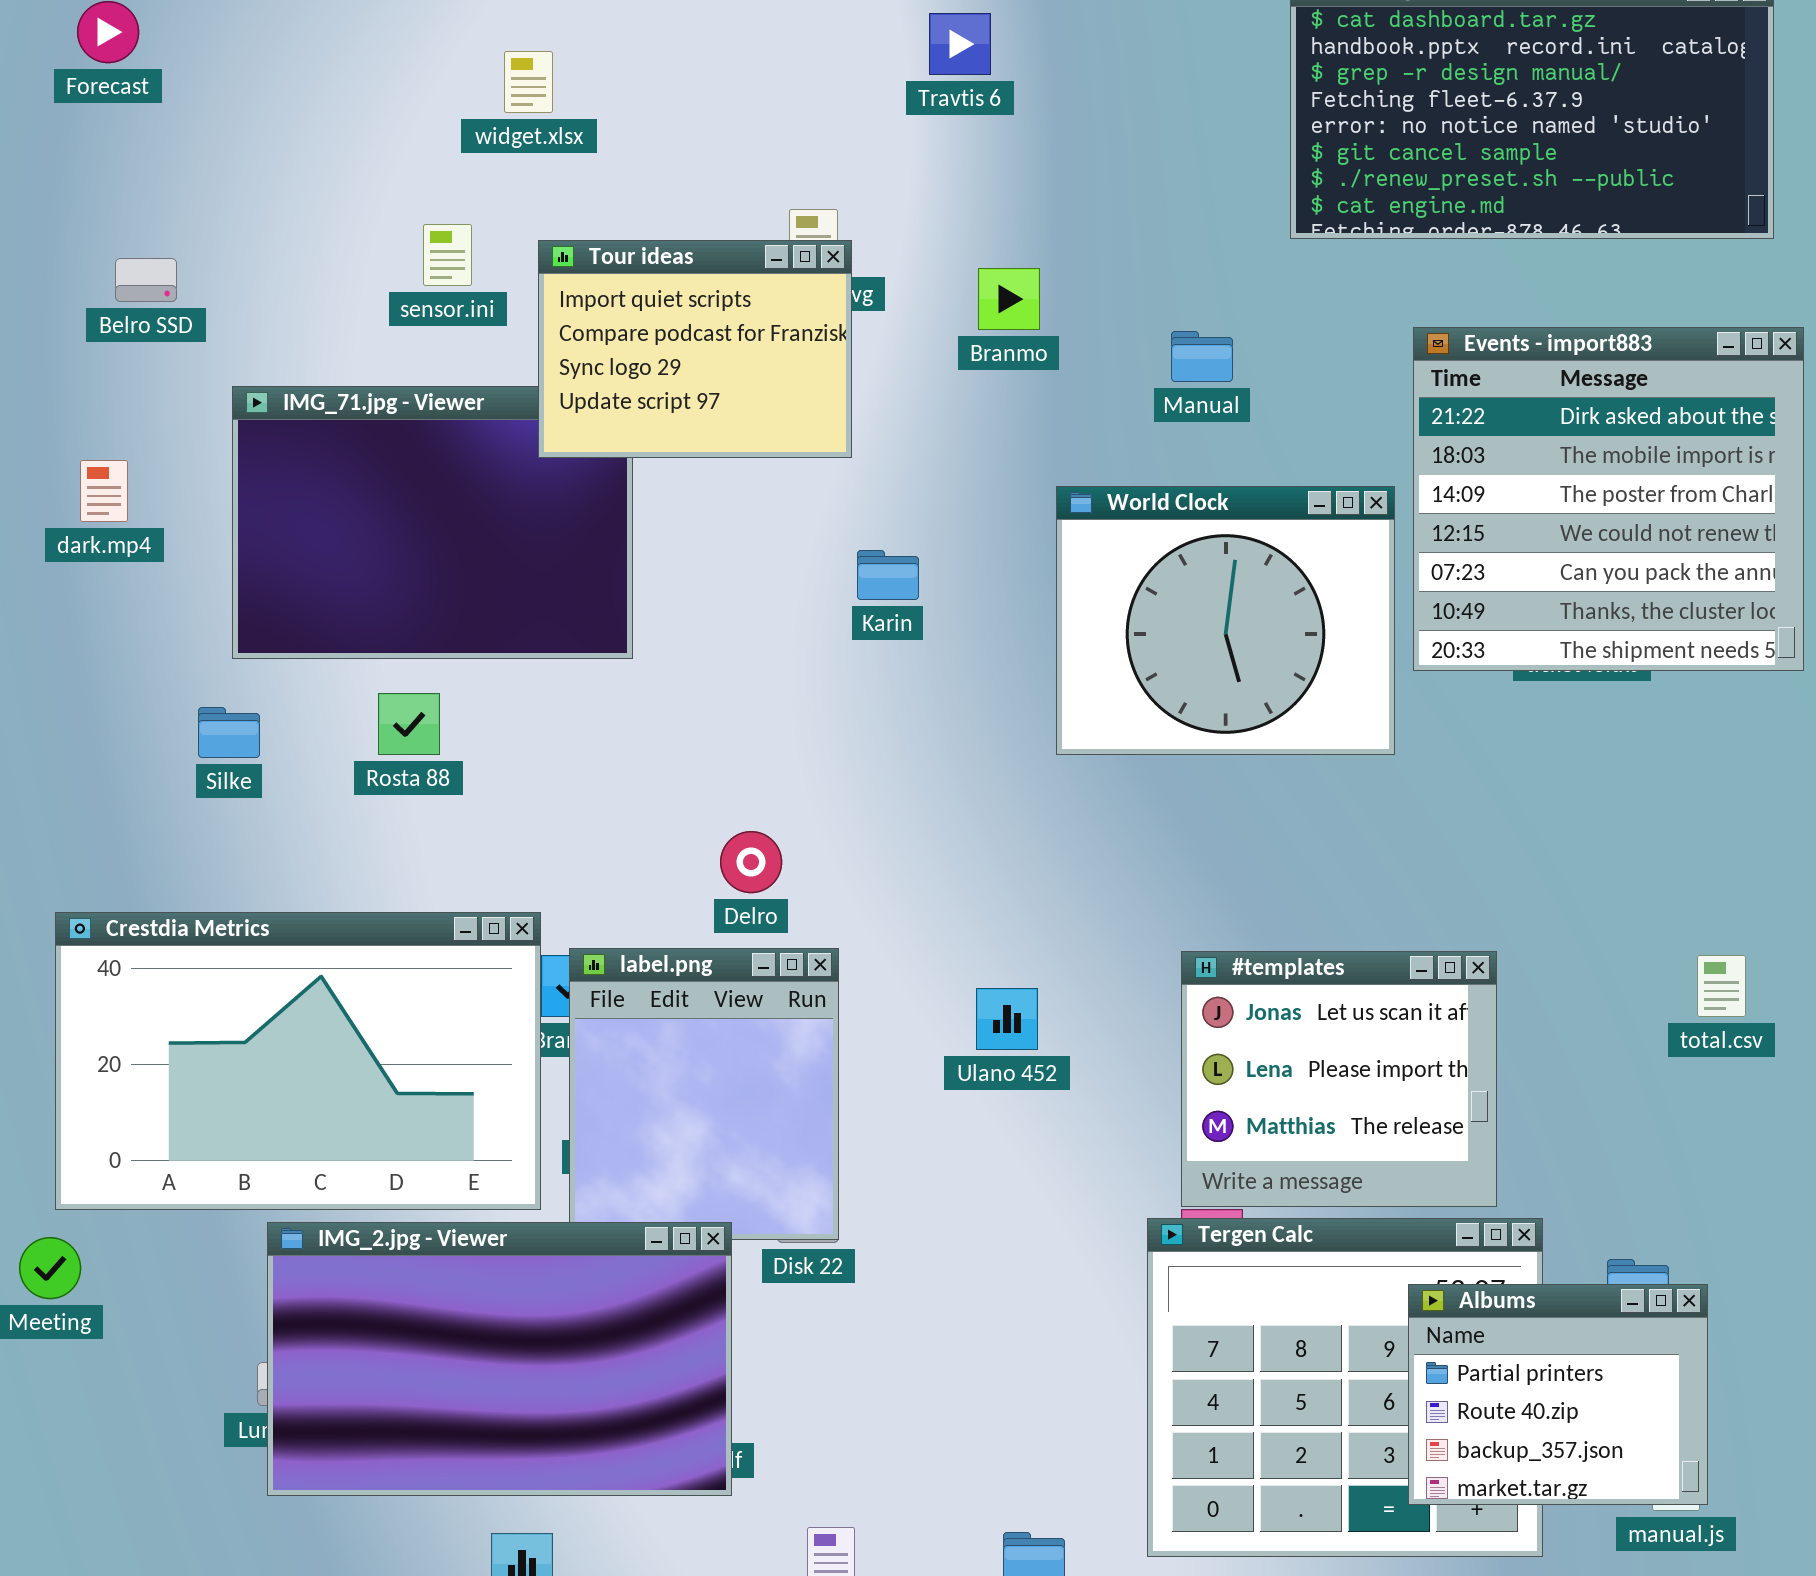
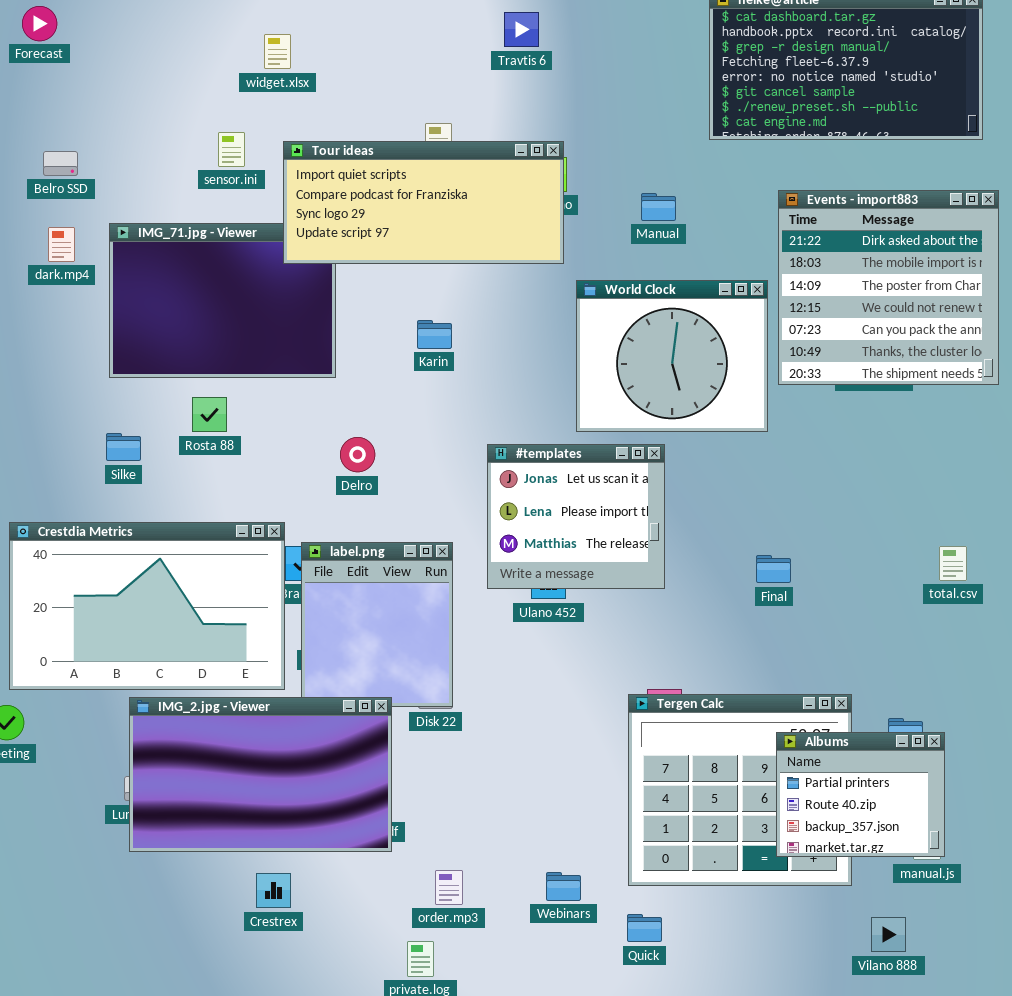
Tour ideas: [538,240,852,458] -> [283,141,564,264], resized
dark.mp4: [80,460,128,522] -> [48,227,75,262], moved
Karin: [857,550,919,600] -> [417,320,452,349], moved
Silke: [198,707,260,758] -> [106,433,141,461], moved
Delro: [720,831,782,893] -> [340,437,375,472], moved
#templates: [1181,951,1497,1207] -> [487,444,665,589], moved

